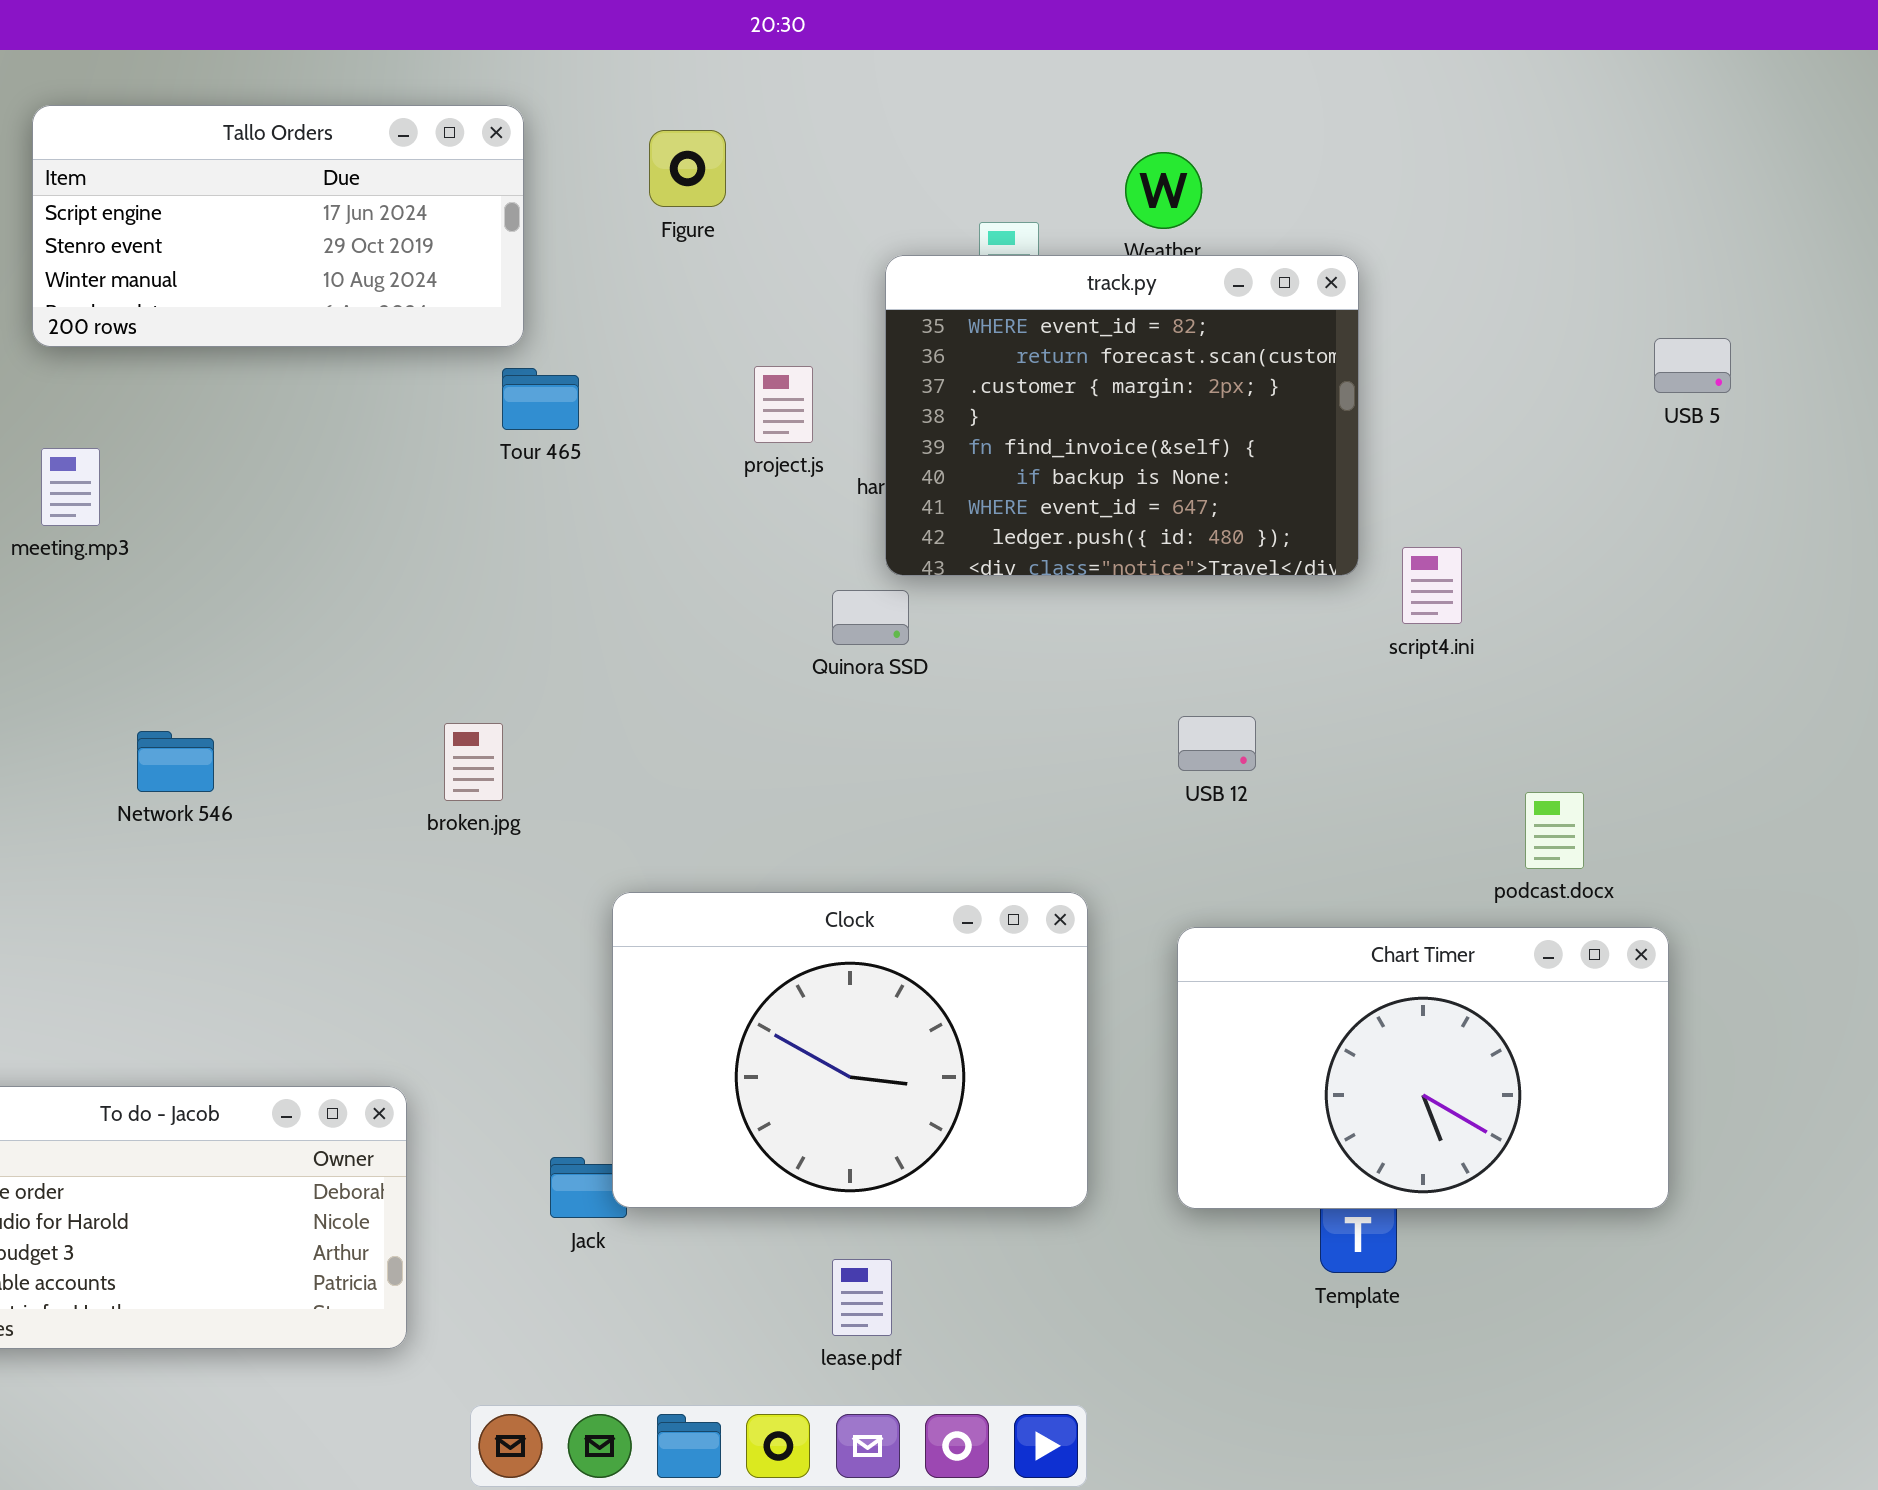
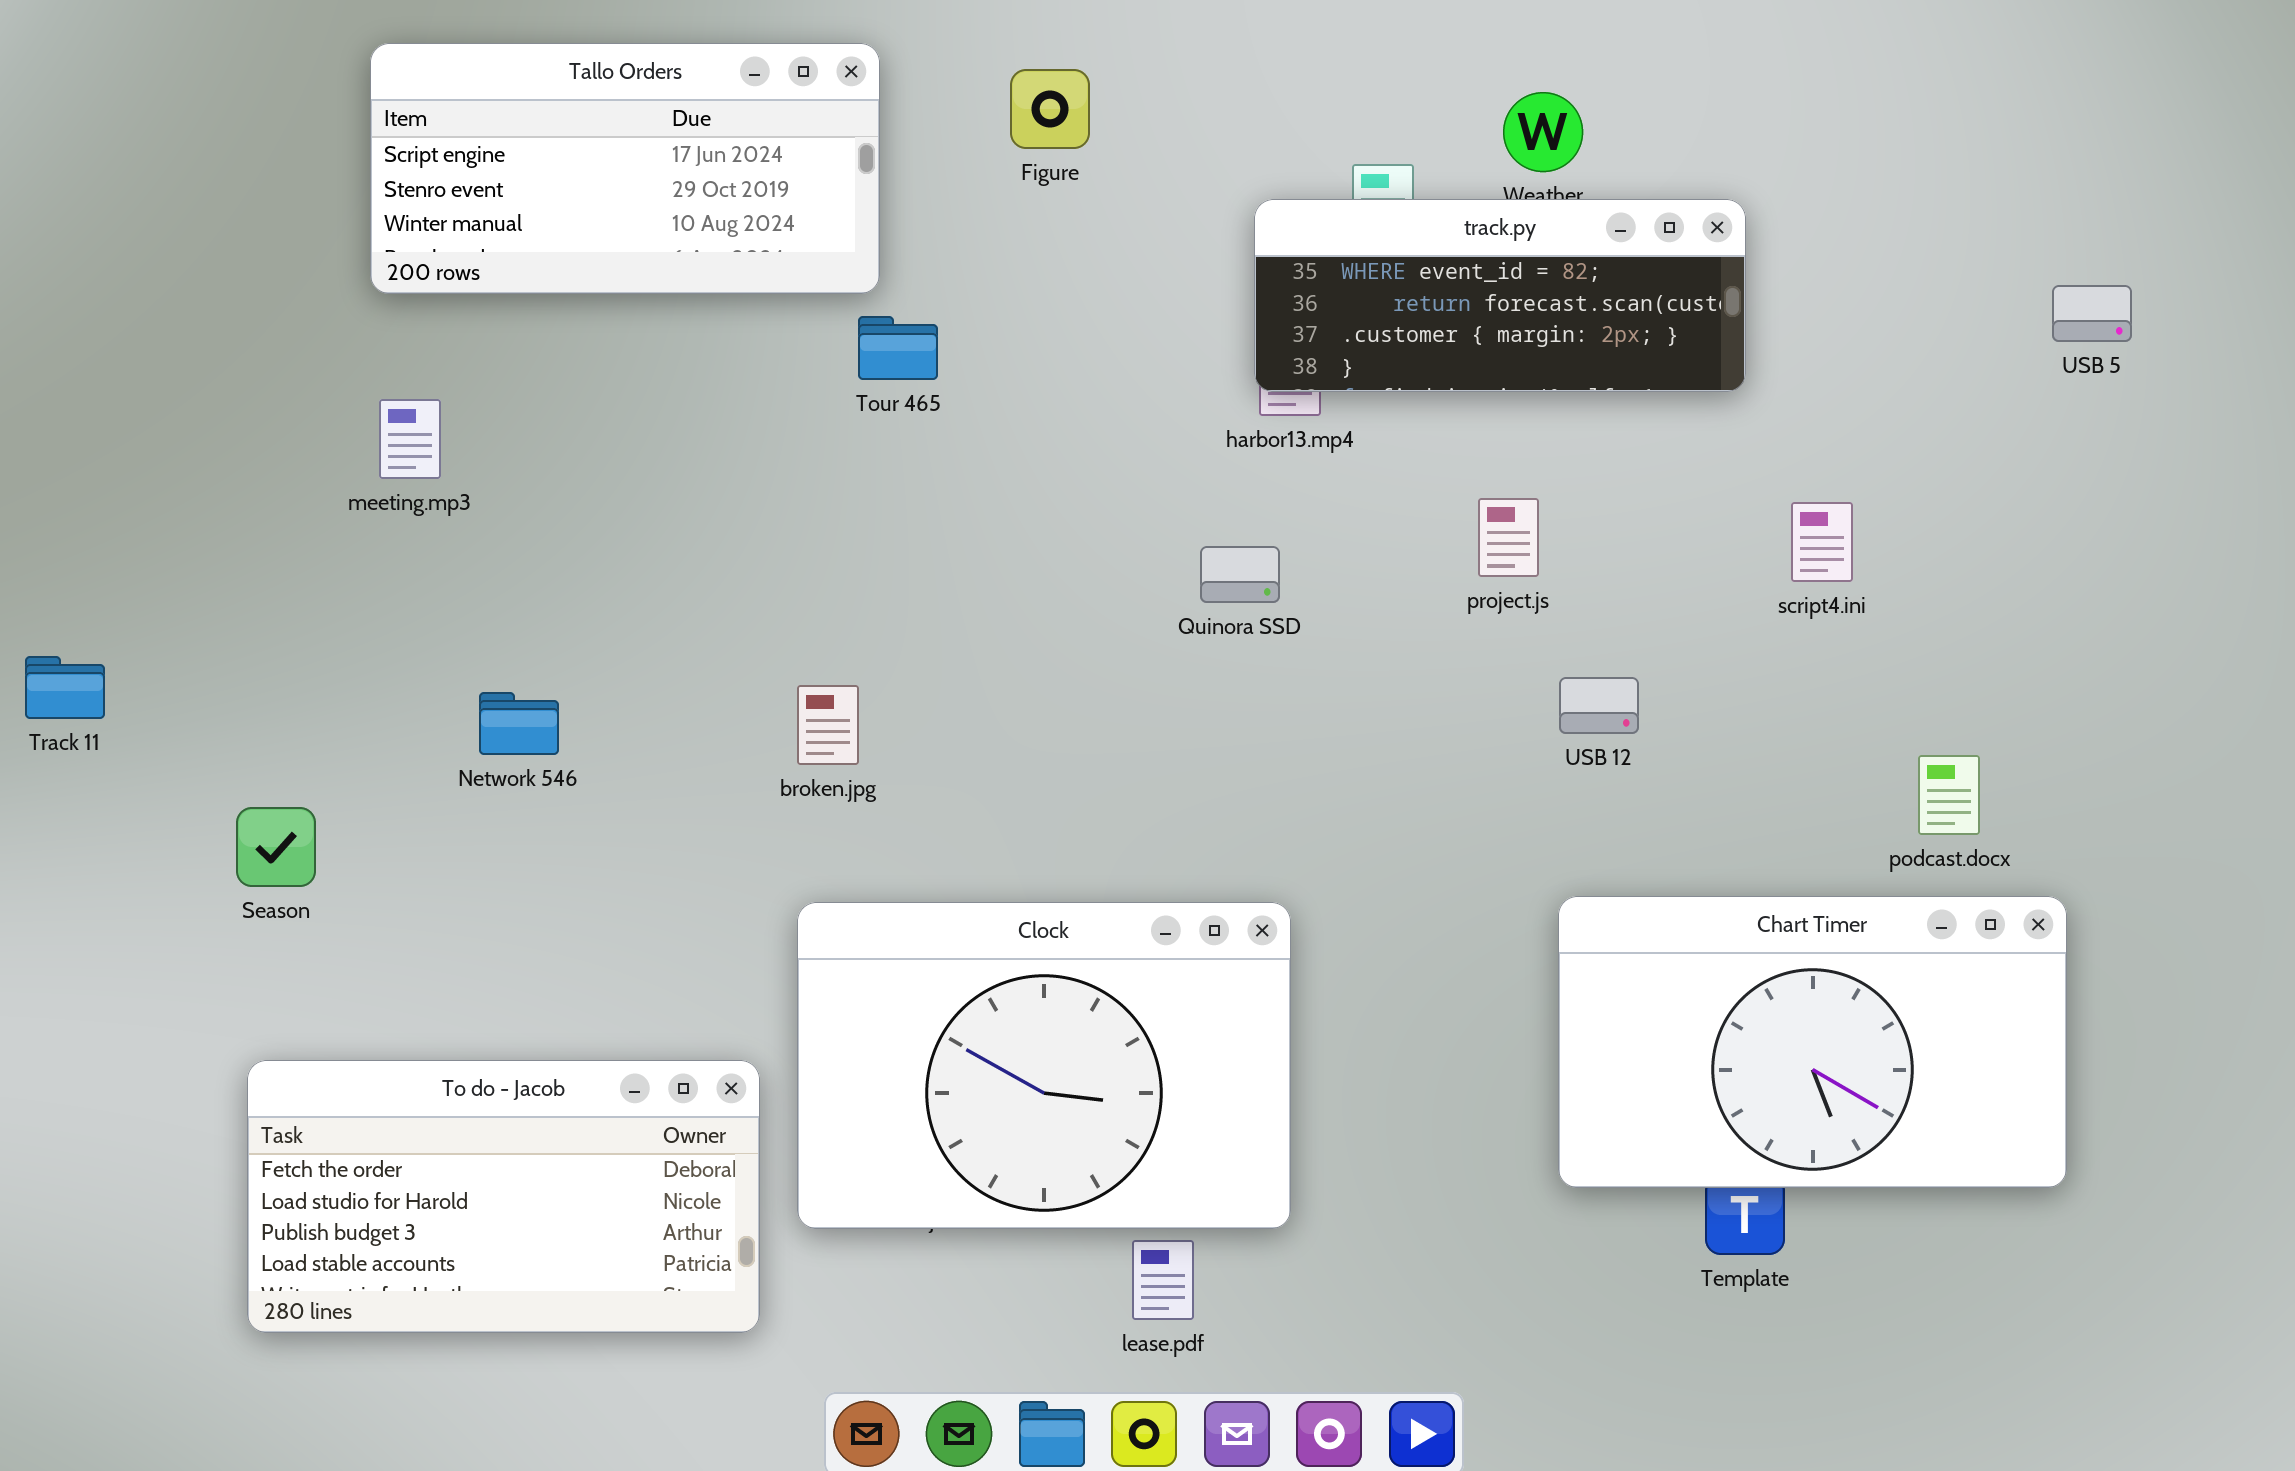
track.py: [885,255,1359,576] -> [1254,199,1746,392], resized
project.js: [754,366,813,443] -> [1478,498,1539,577], moved
Clock: [612,892,1088,1208] -> [797,902,1291,1229], moved
lease.pdf: [832,1259,892,1336] -> [1132,1240,1194,1320], moved

